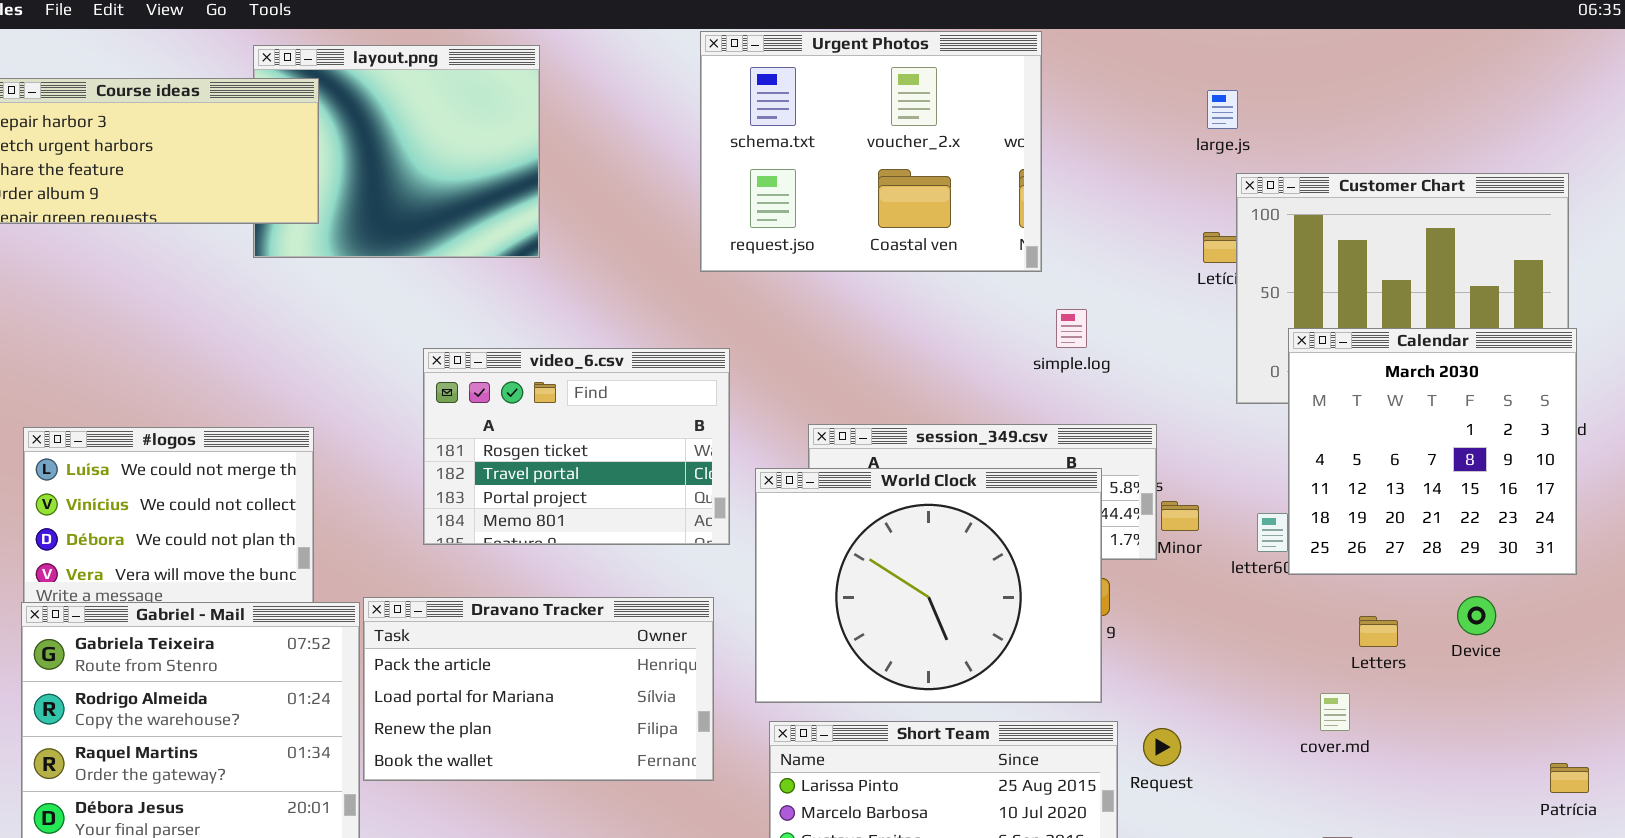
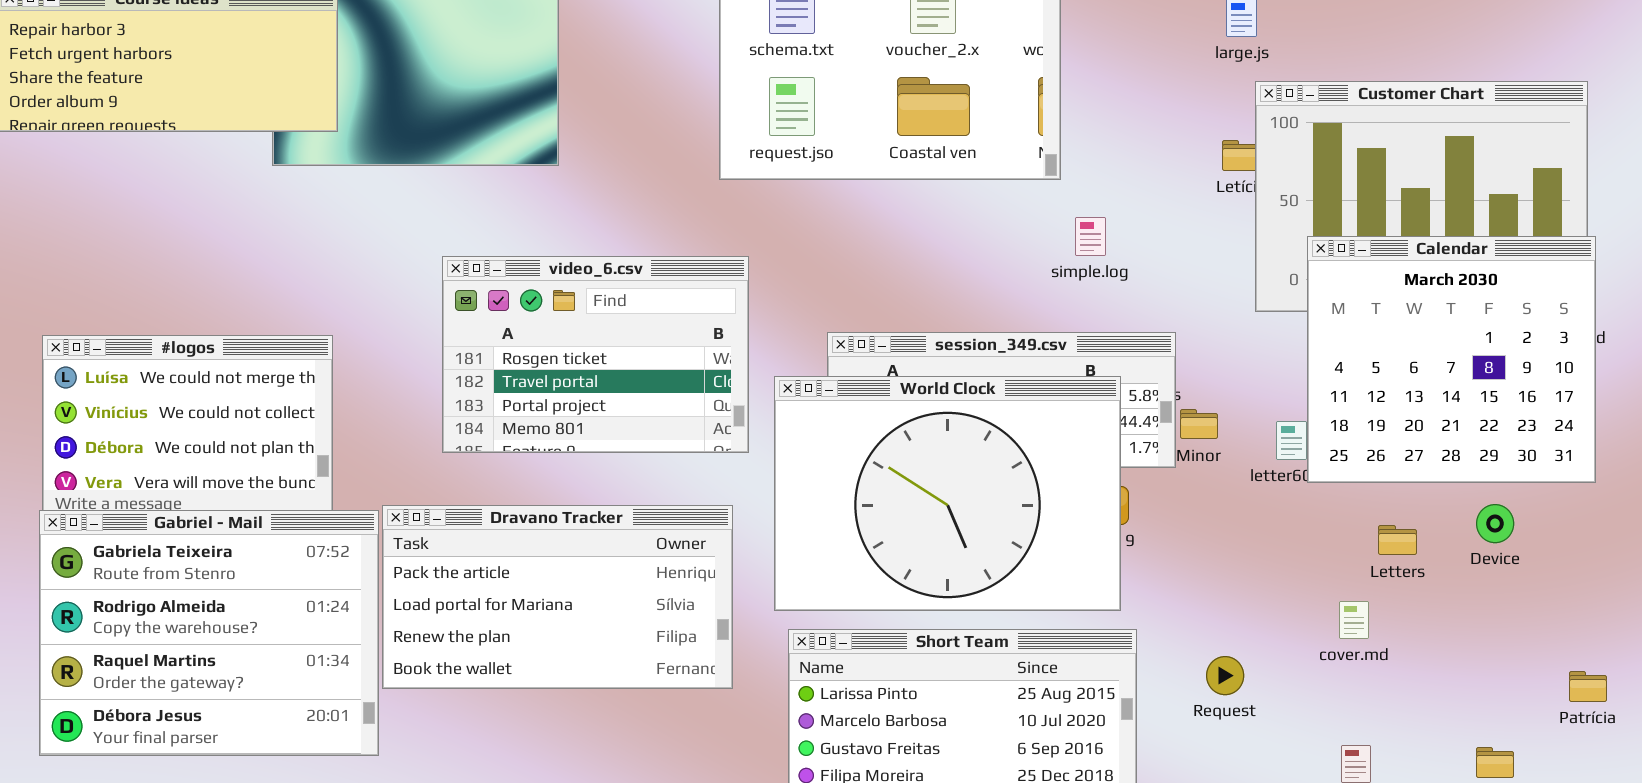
Request: [1143,728,1181,766] -> [1206,656,1244,695], moved

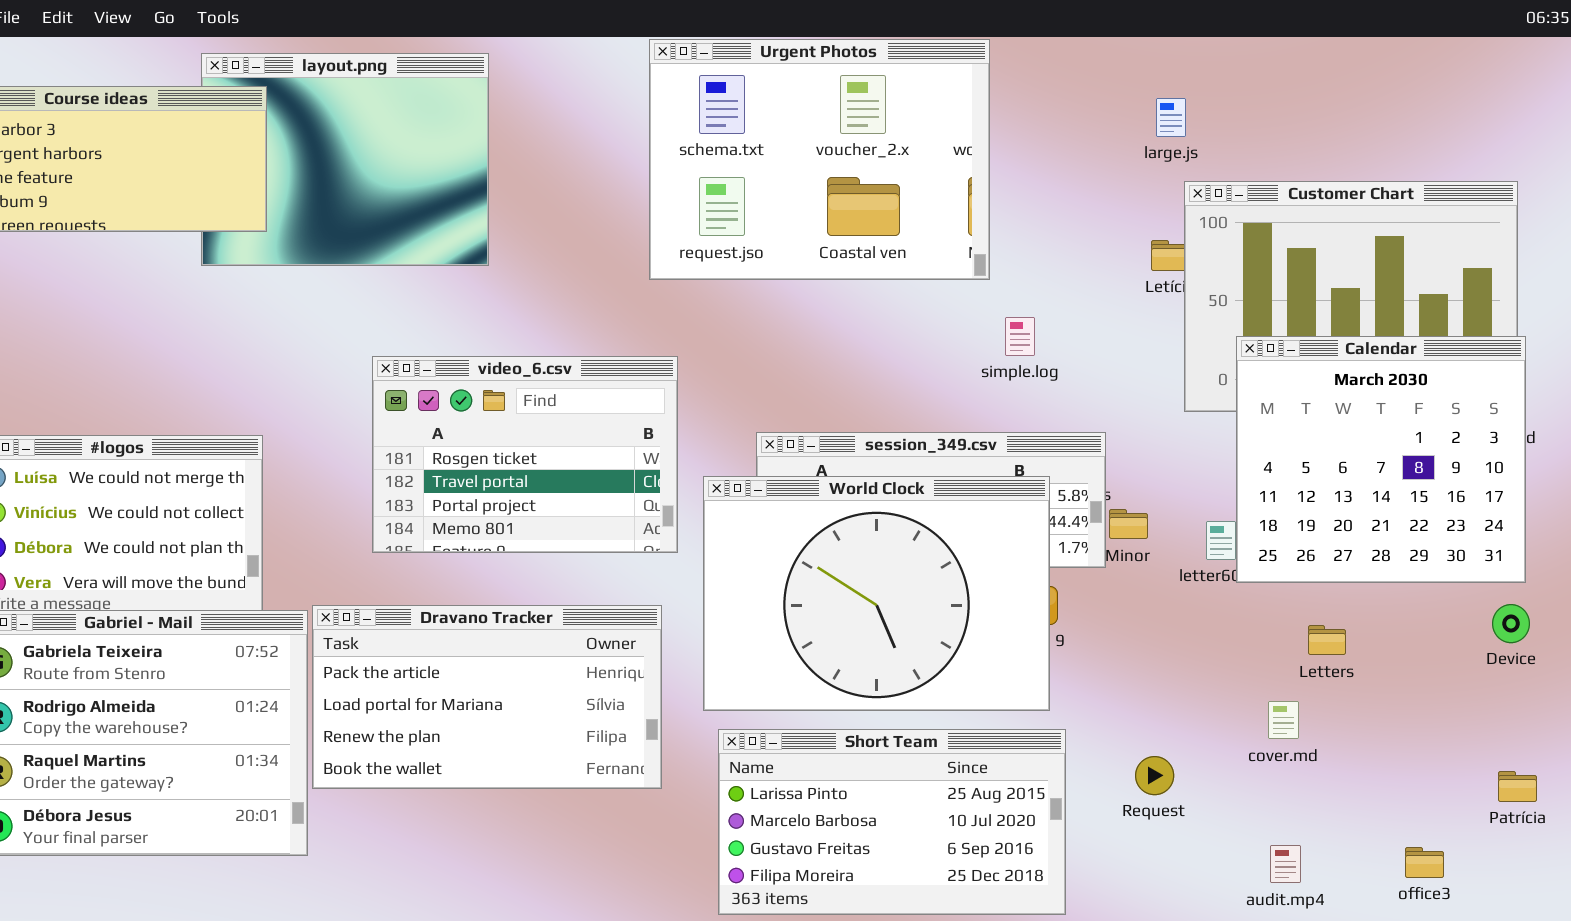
Device: [1476,504,1514,543] -> [1492,604,1530,643], moved

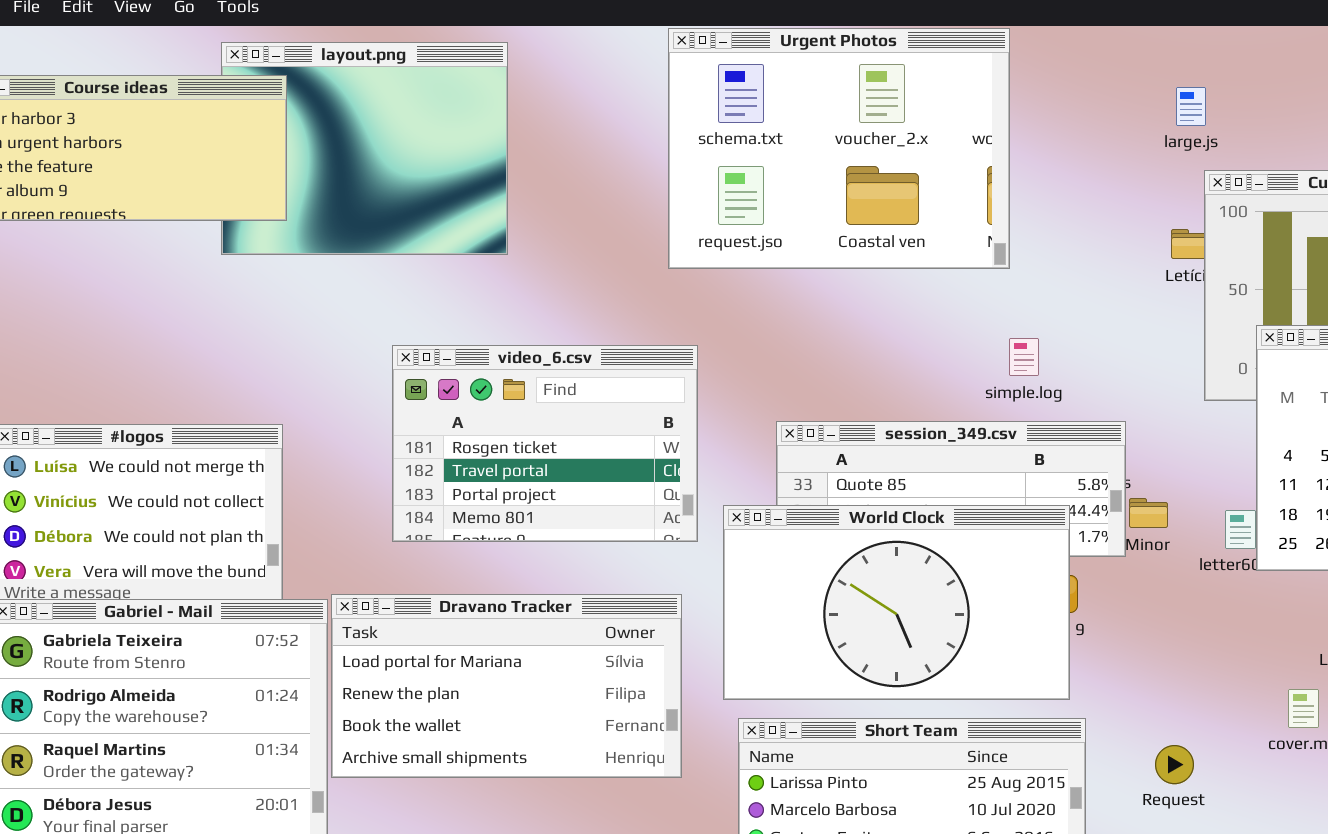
simple.log: [1005,317,1035,356] -> [1009,338,1039,376], moved
World Clock: [703,476,1050,711] -> [723,505,1070,700], resized
Dravano Tracker: [312,605,662,789] -> [331,594,682,778], scrolled down 1 row

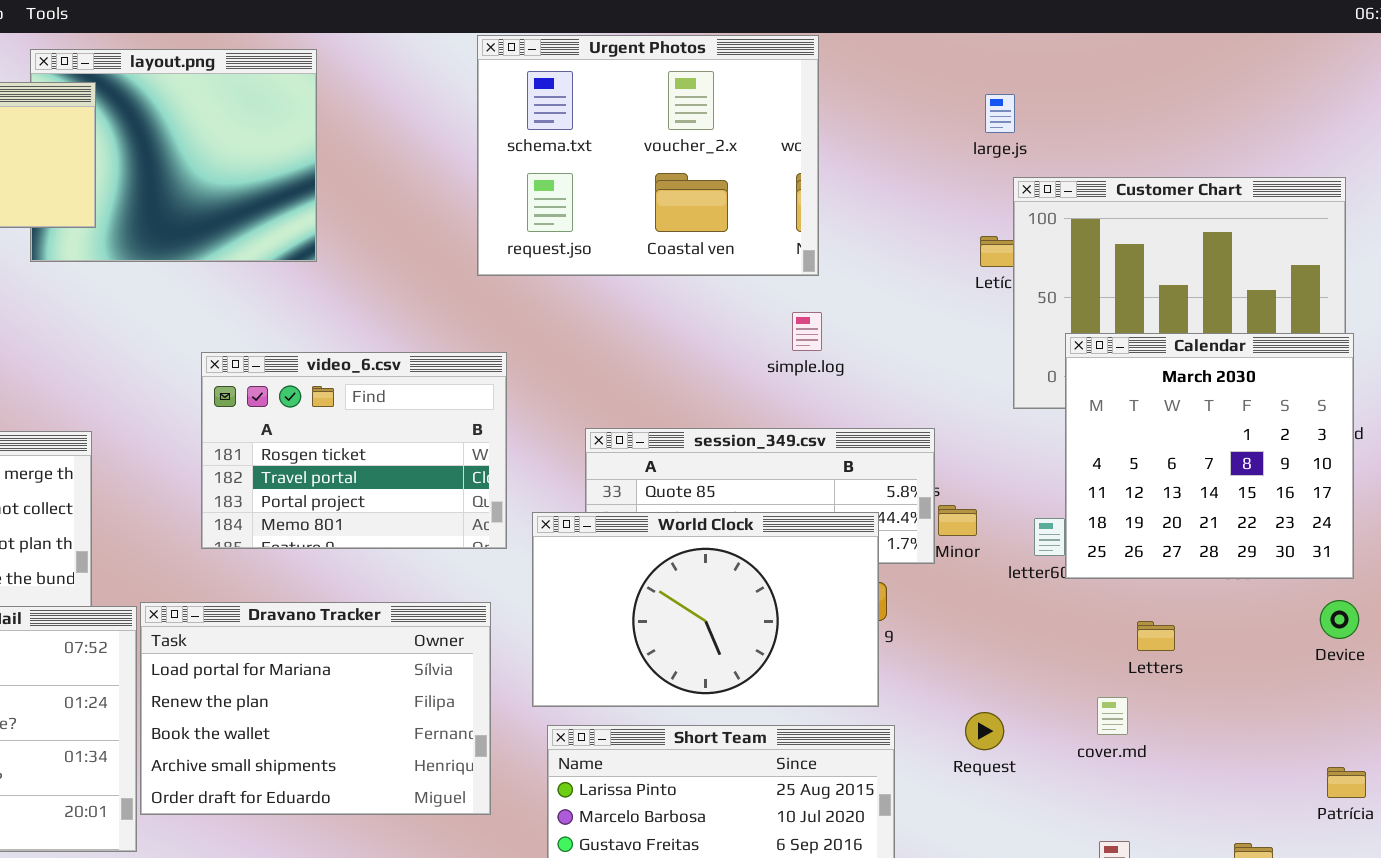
simple.log: [1009,338,1039,376] -> [792,312,822,351], moved
Dravano Tracker: [331,594,682,778] -> [140,602,491,815], resized
Request: [1155,745,1194,784] -> [965,712,1004,750], moved

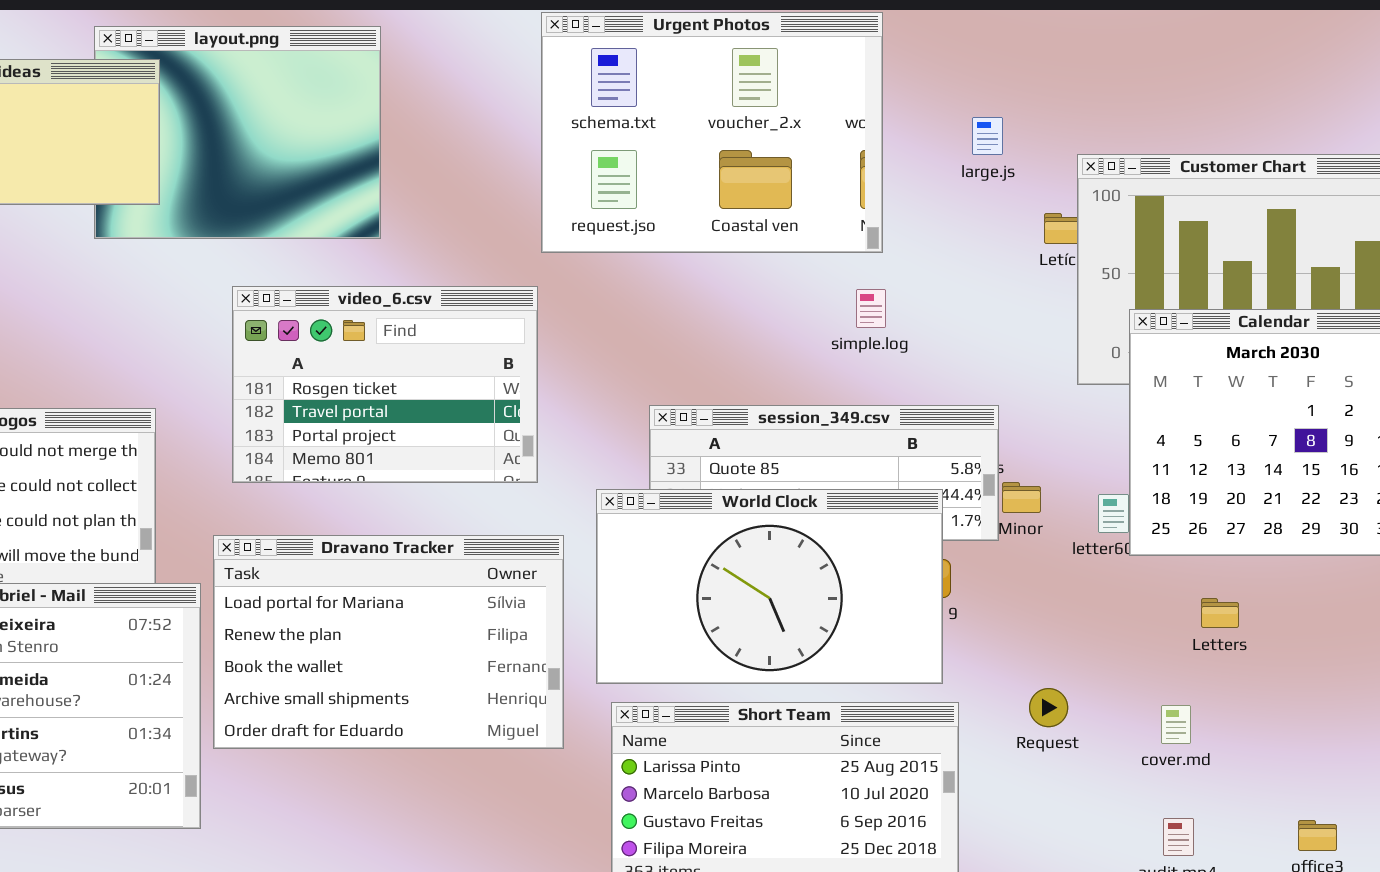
large.js: [985,94,1015,133] -> [972,117,1003,155], moved
video_6.csv: [201,352,507,549] -> [232,286,538,483], moved
Dravano Tracker: [140,602,491,815] -> [213,535,564,749], moved
cover.md: [1097,697,1128,735] -> [1161,705,1191,744], moved

